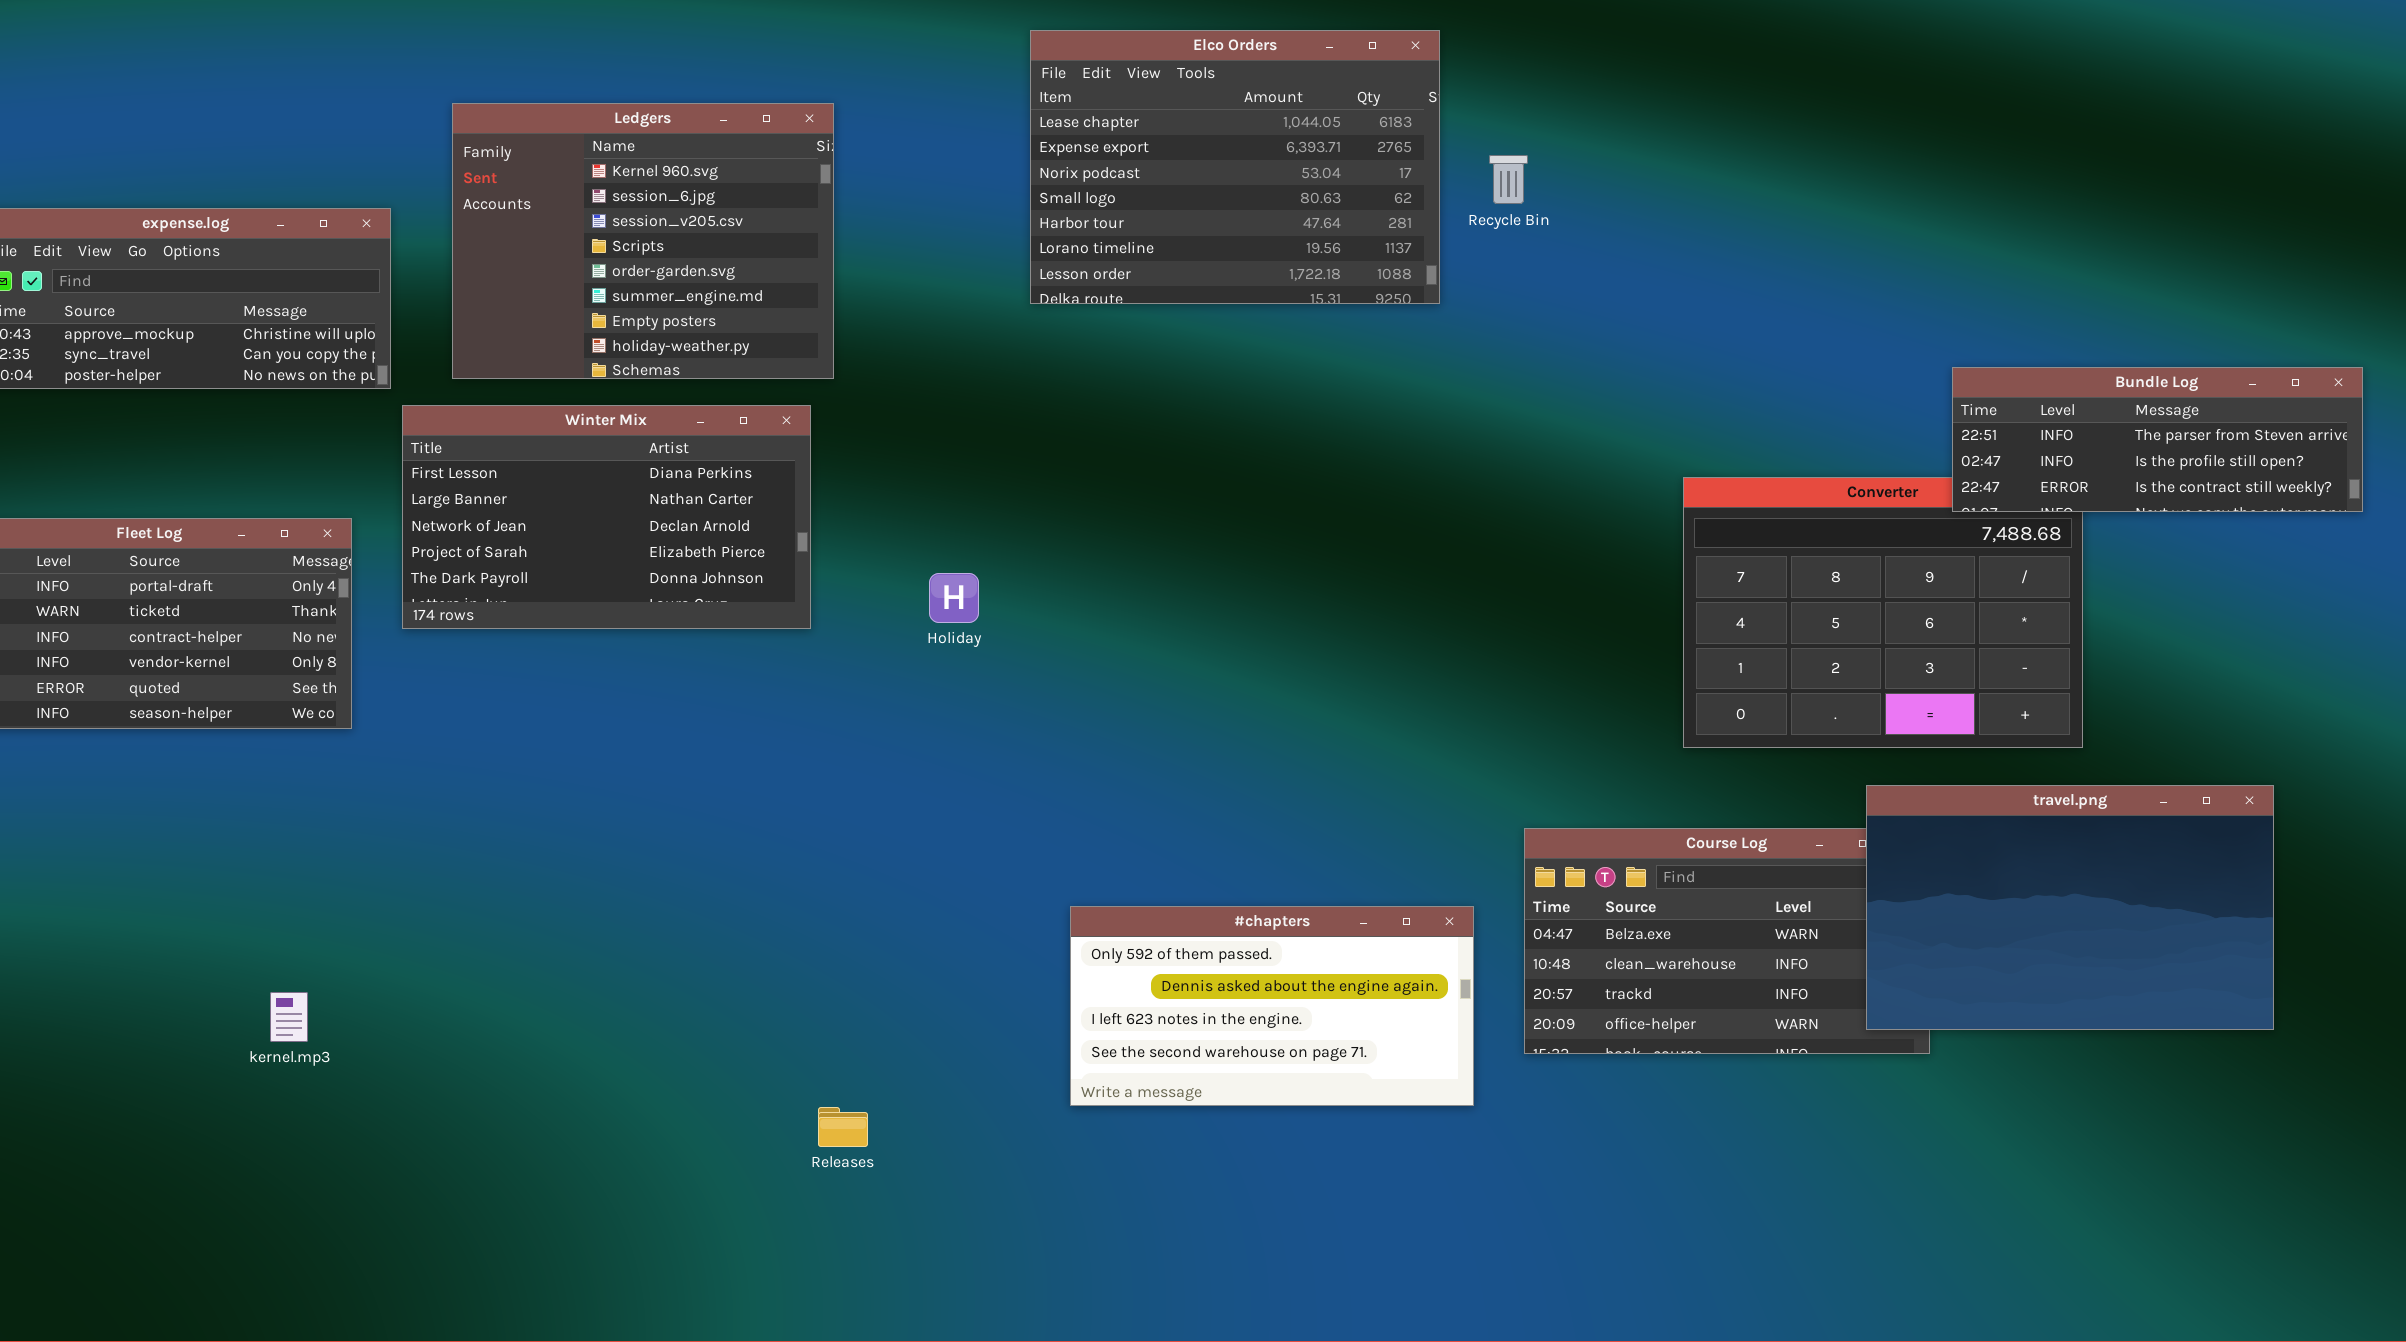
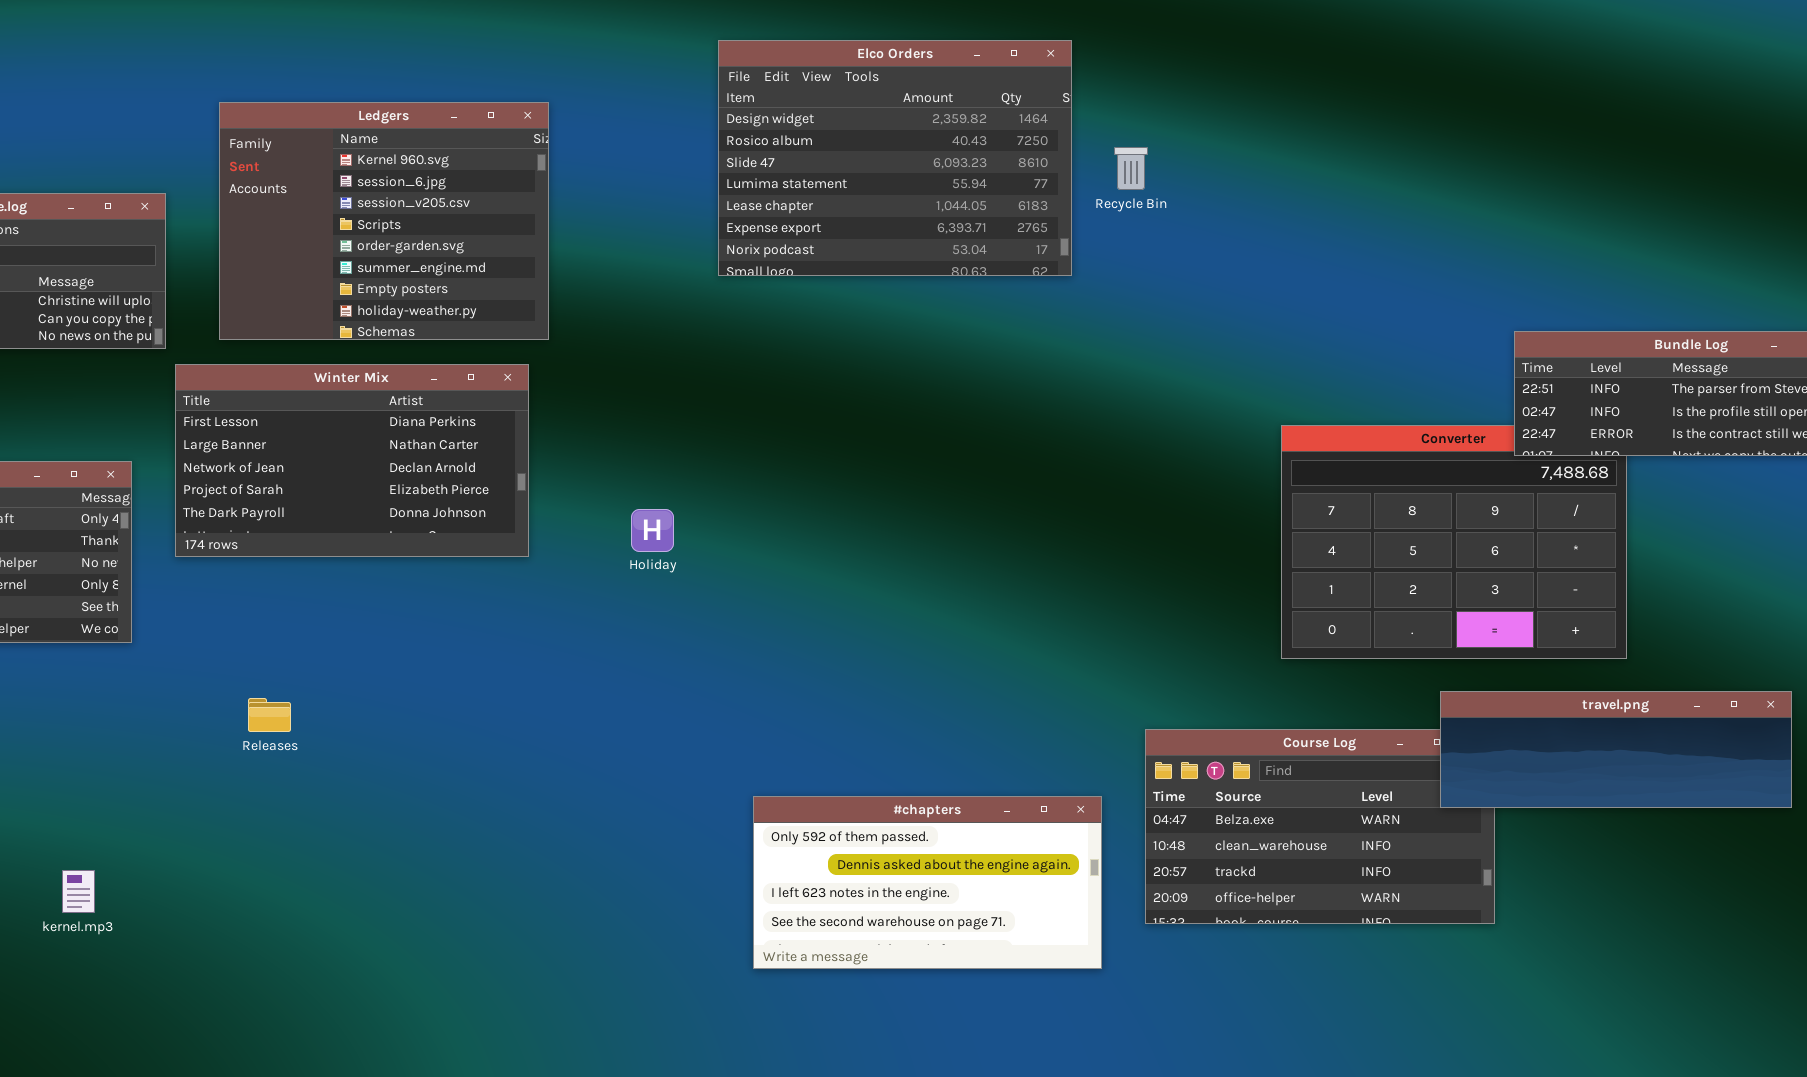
Elco Orders: [1030,30,1440,304] -> [718,40,1072,276], scrolled up 4 rows
travel.png: [1866,785,2274,1030] -> [1440,691,1792,808], resized
Releases: [818,1107,868,1147] -> [248,698,291,732], moved

